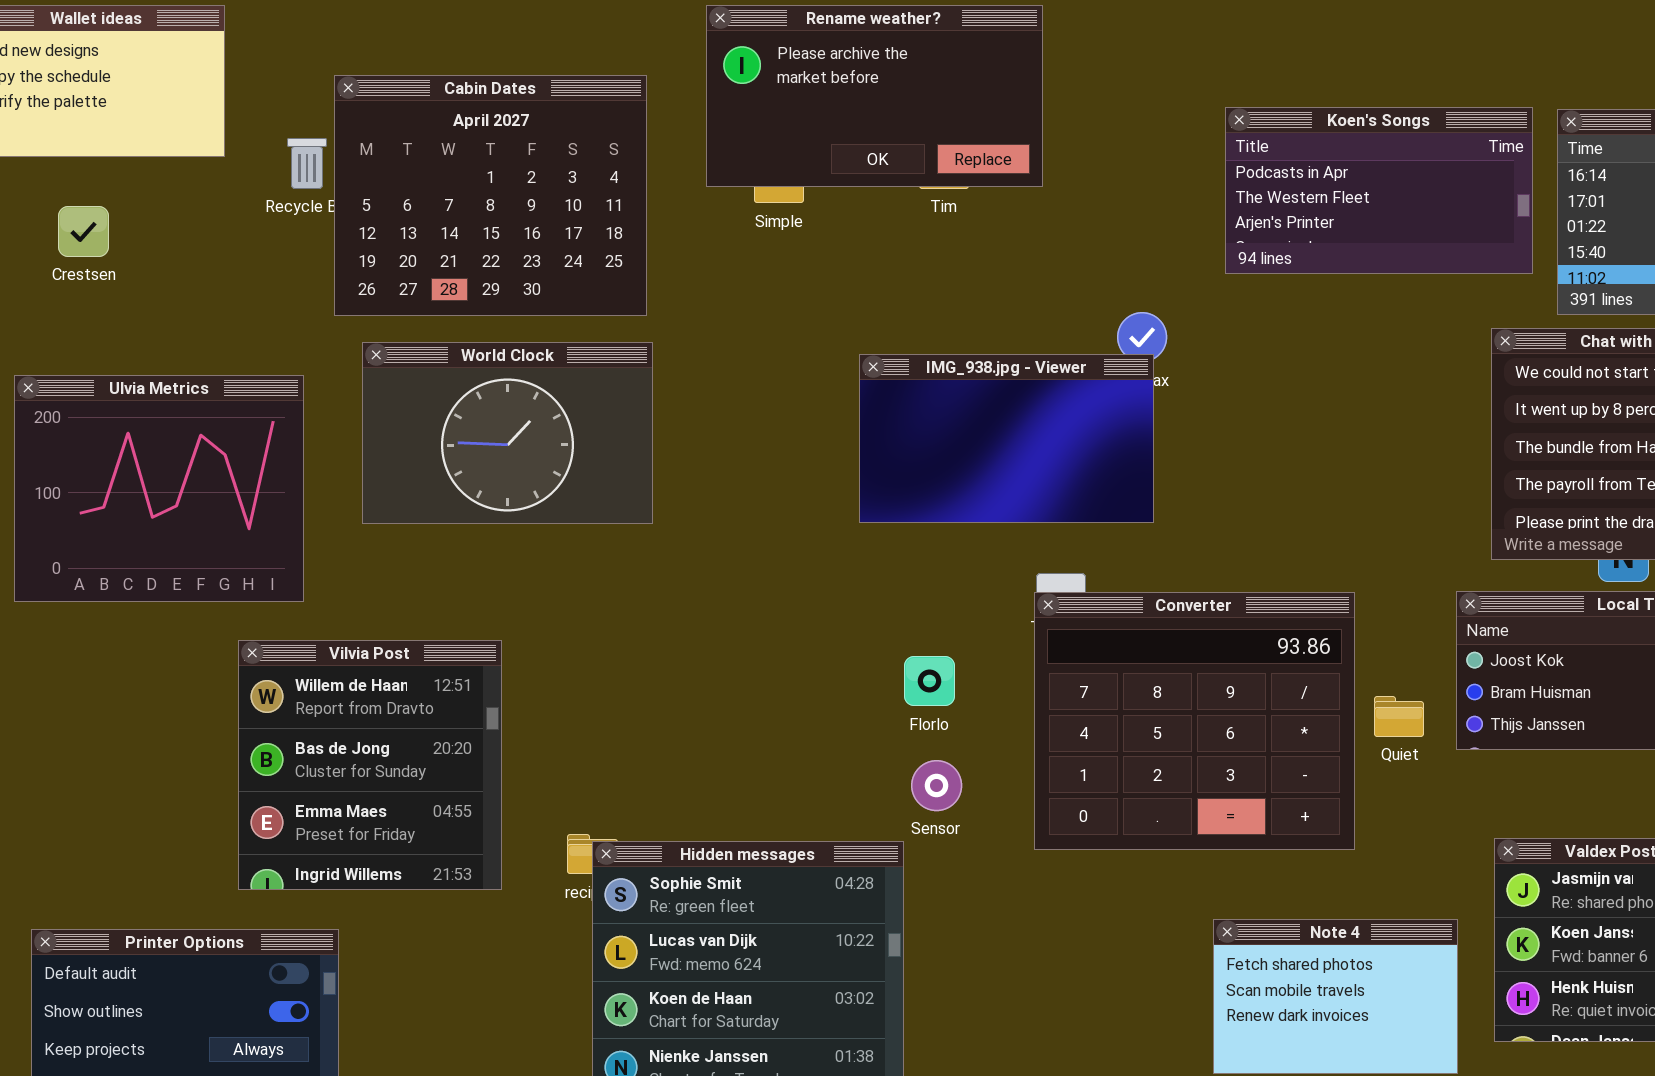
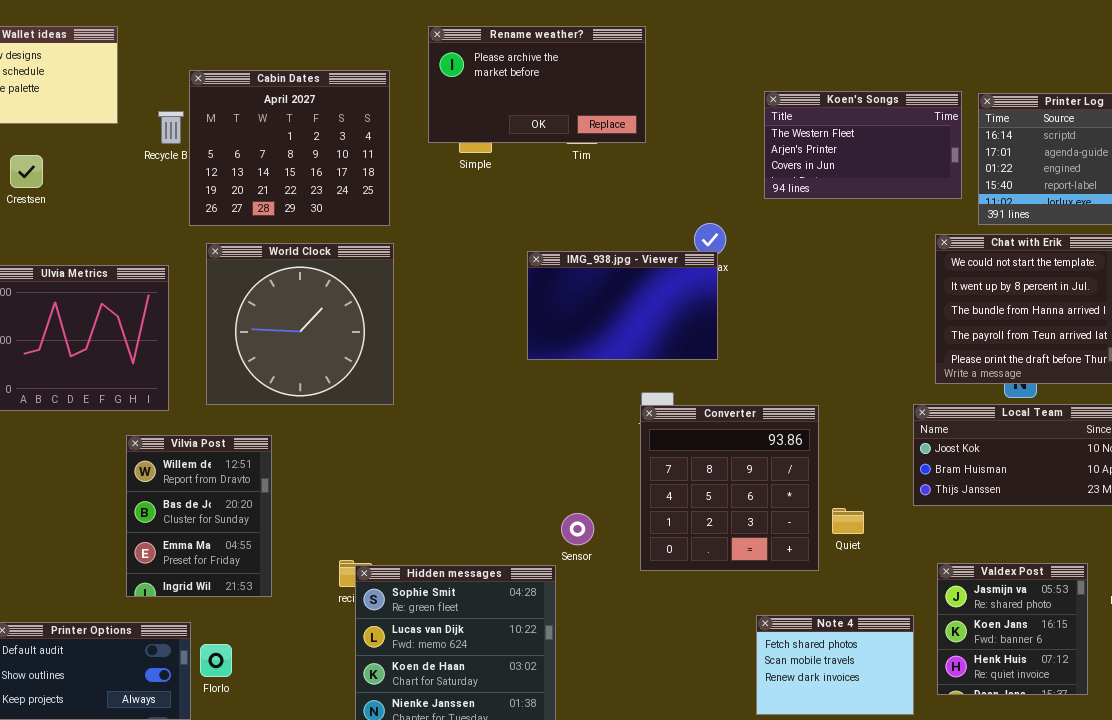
Koen's Songs: [1225,107,1533,274] -> [764,91,962,199], scrolled down 1 row
World Clock: [362,342,653,524] -> [206,243,394,405], resized
Converter: [1034,592,1355,850] -> [640,405,819,571], resized
Vilvia Post: [238,640,502,890] -> [126,435,272,597], resized
Florlo: [904,656,955,706] -> [200,644,232,677], moved
Quiet: [1374,696,1424,737] -> [832,508,864,534], moved

